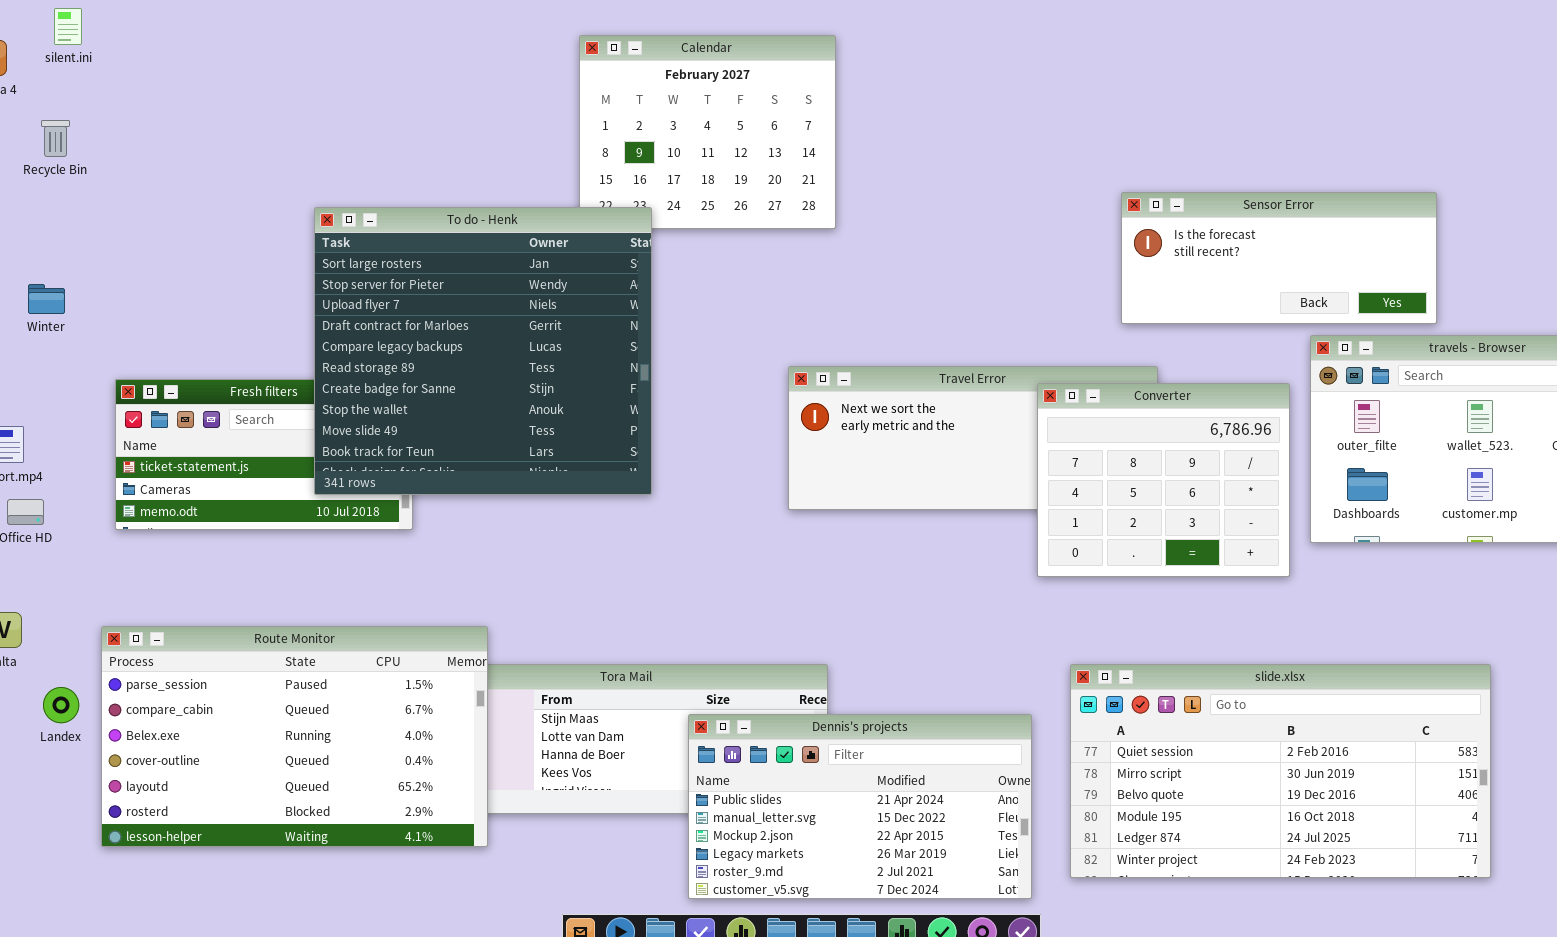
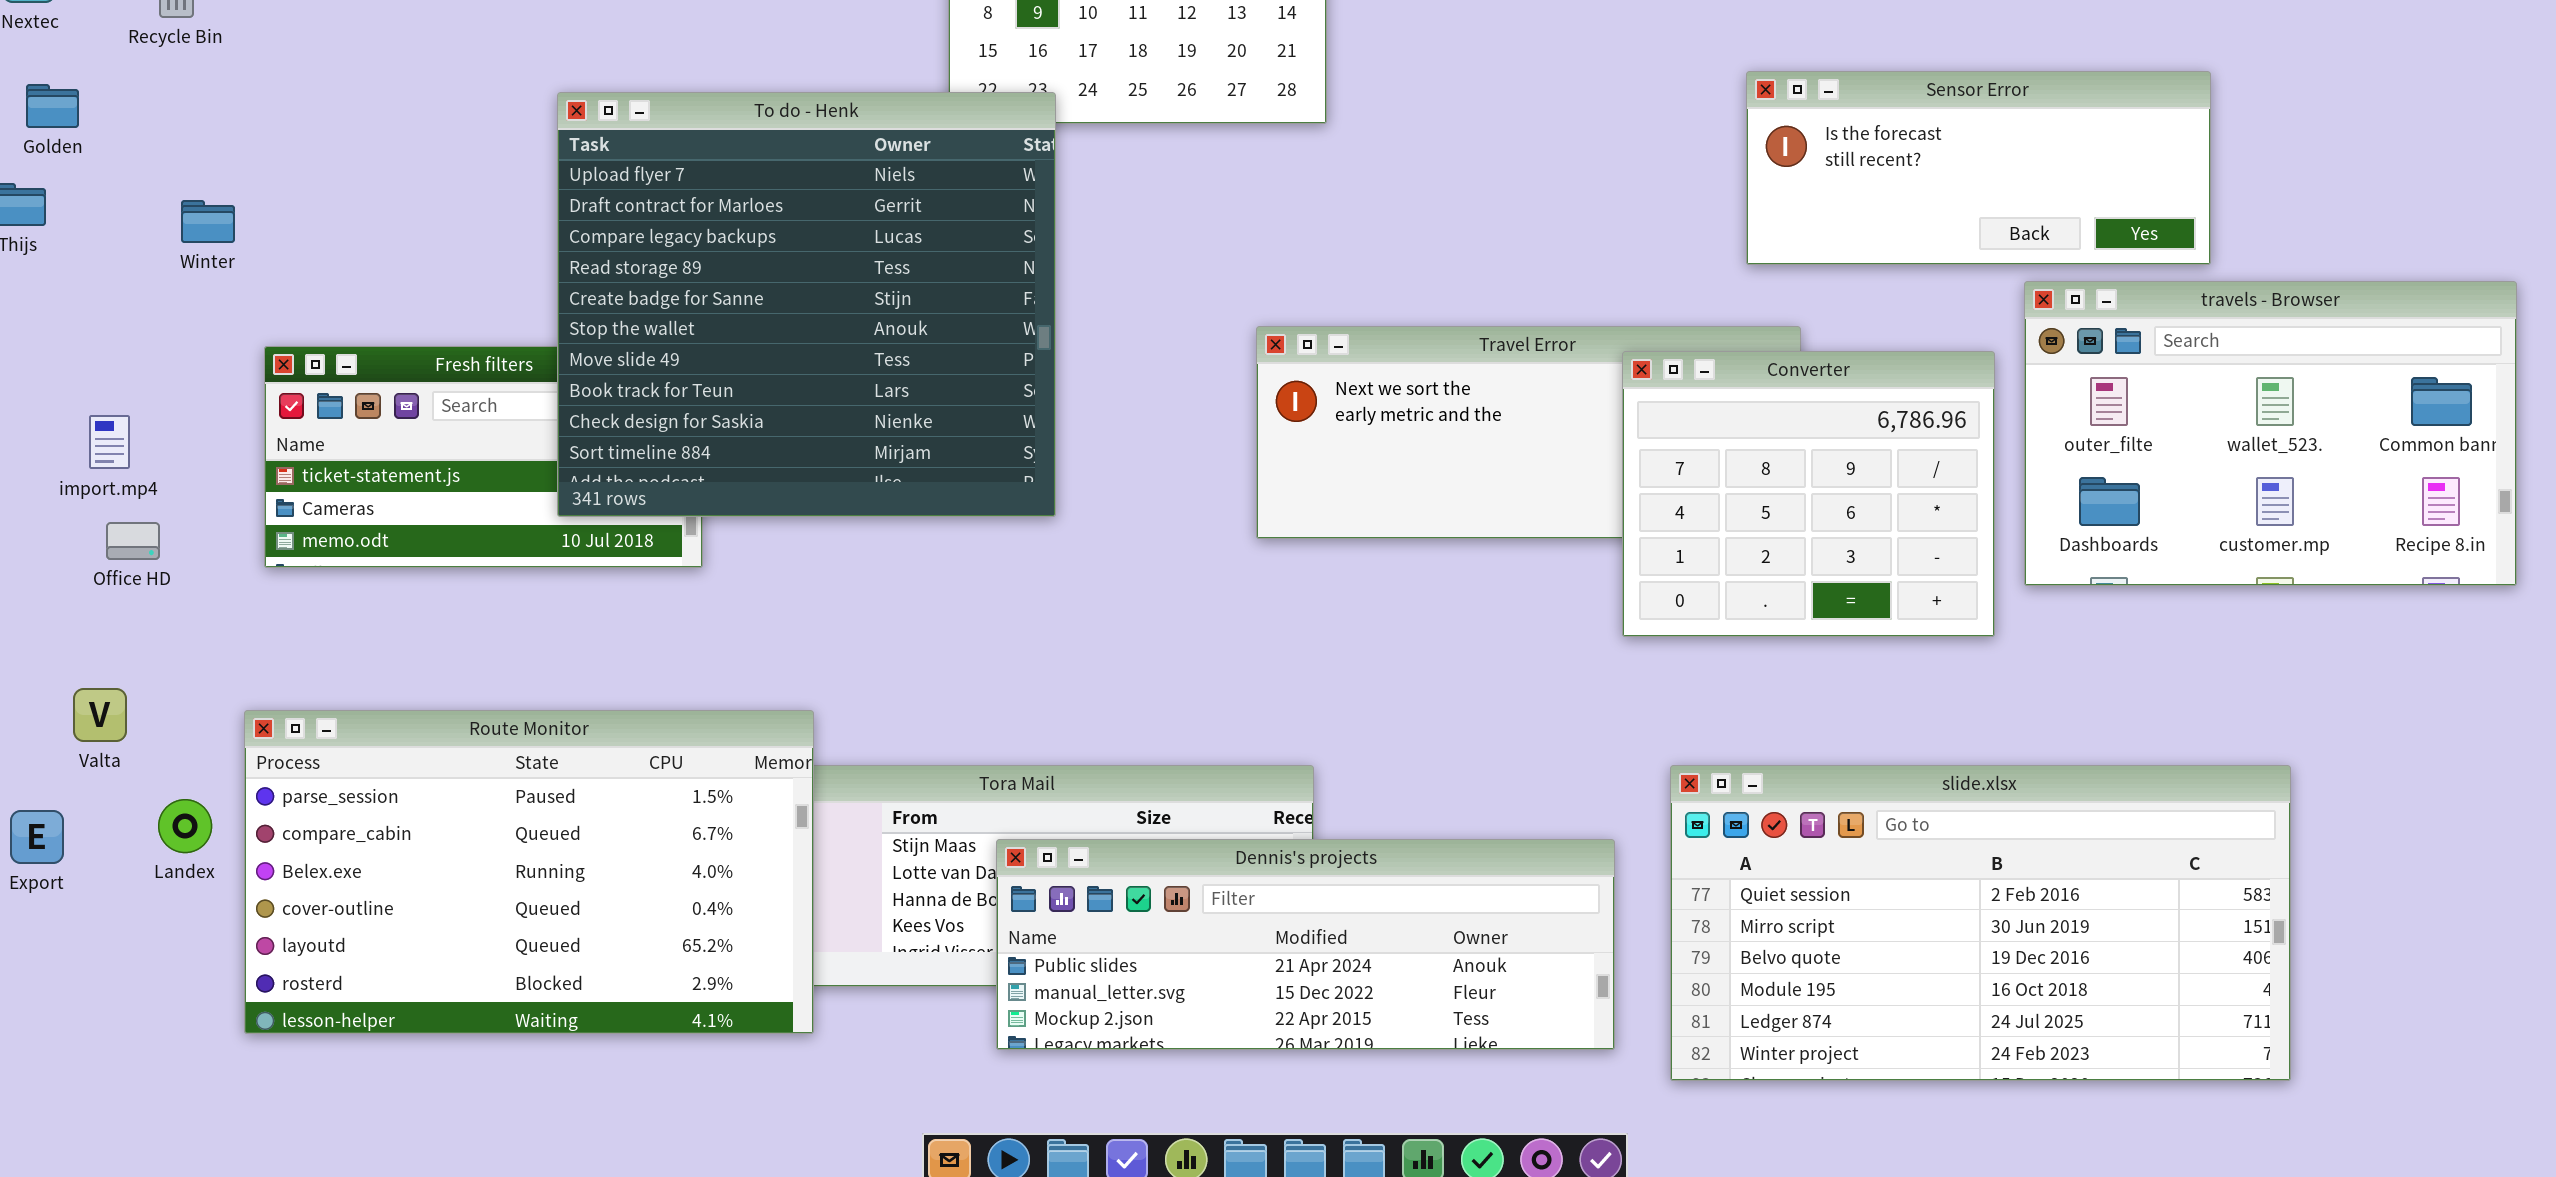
To do - Henk: [314,207,652,495] -> [557,92,1056,517], scrolled down 2 rows
Winter: [28,284,65,314] -> [181,200,235,243], moved
Dennis's projects: [688,714,1032,899] -> [996,839,1615,1050], resized

